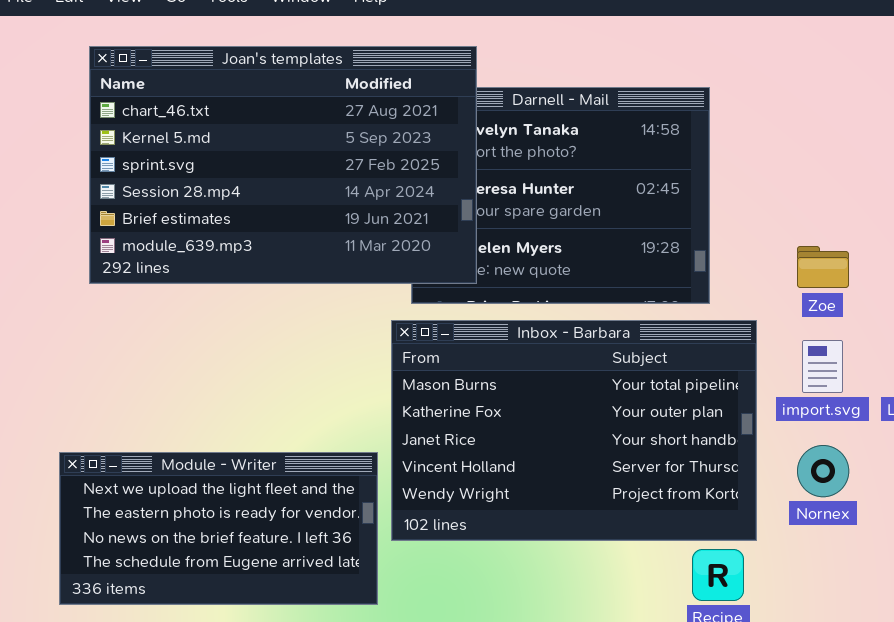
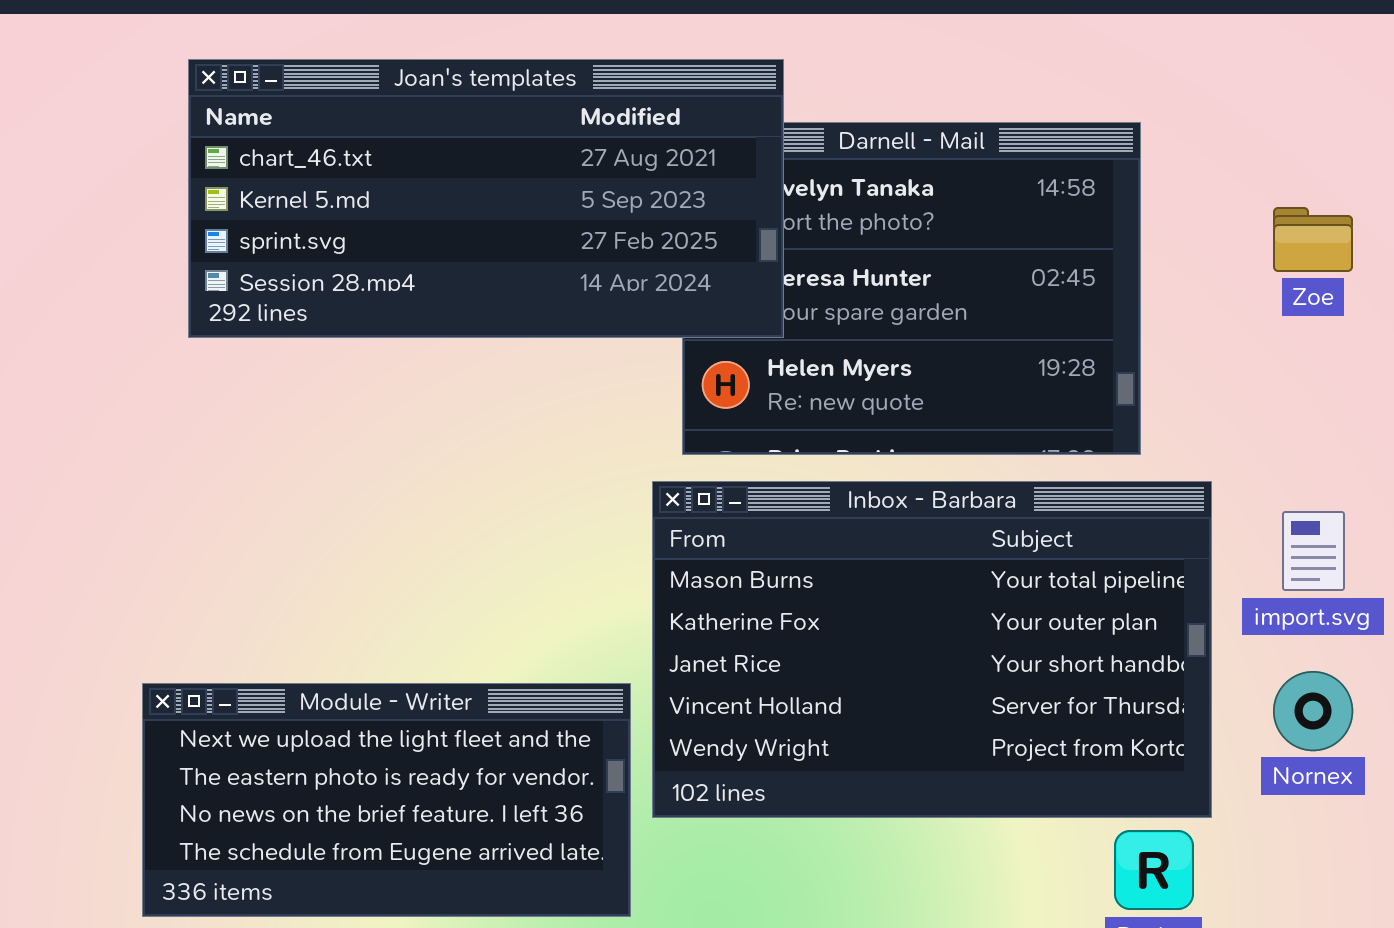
Joan's templates: [89,46,477,284] -> [188,59,784,338], resized
Zoe: [797,246,849,288] -> [1273,207,1353,272], moved

